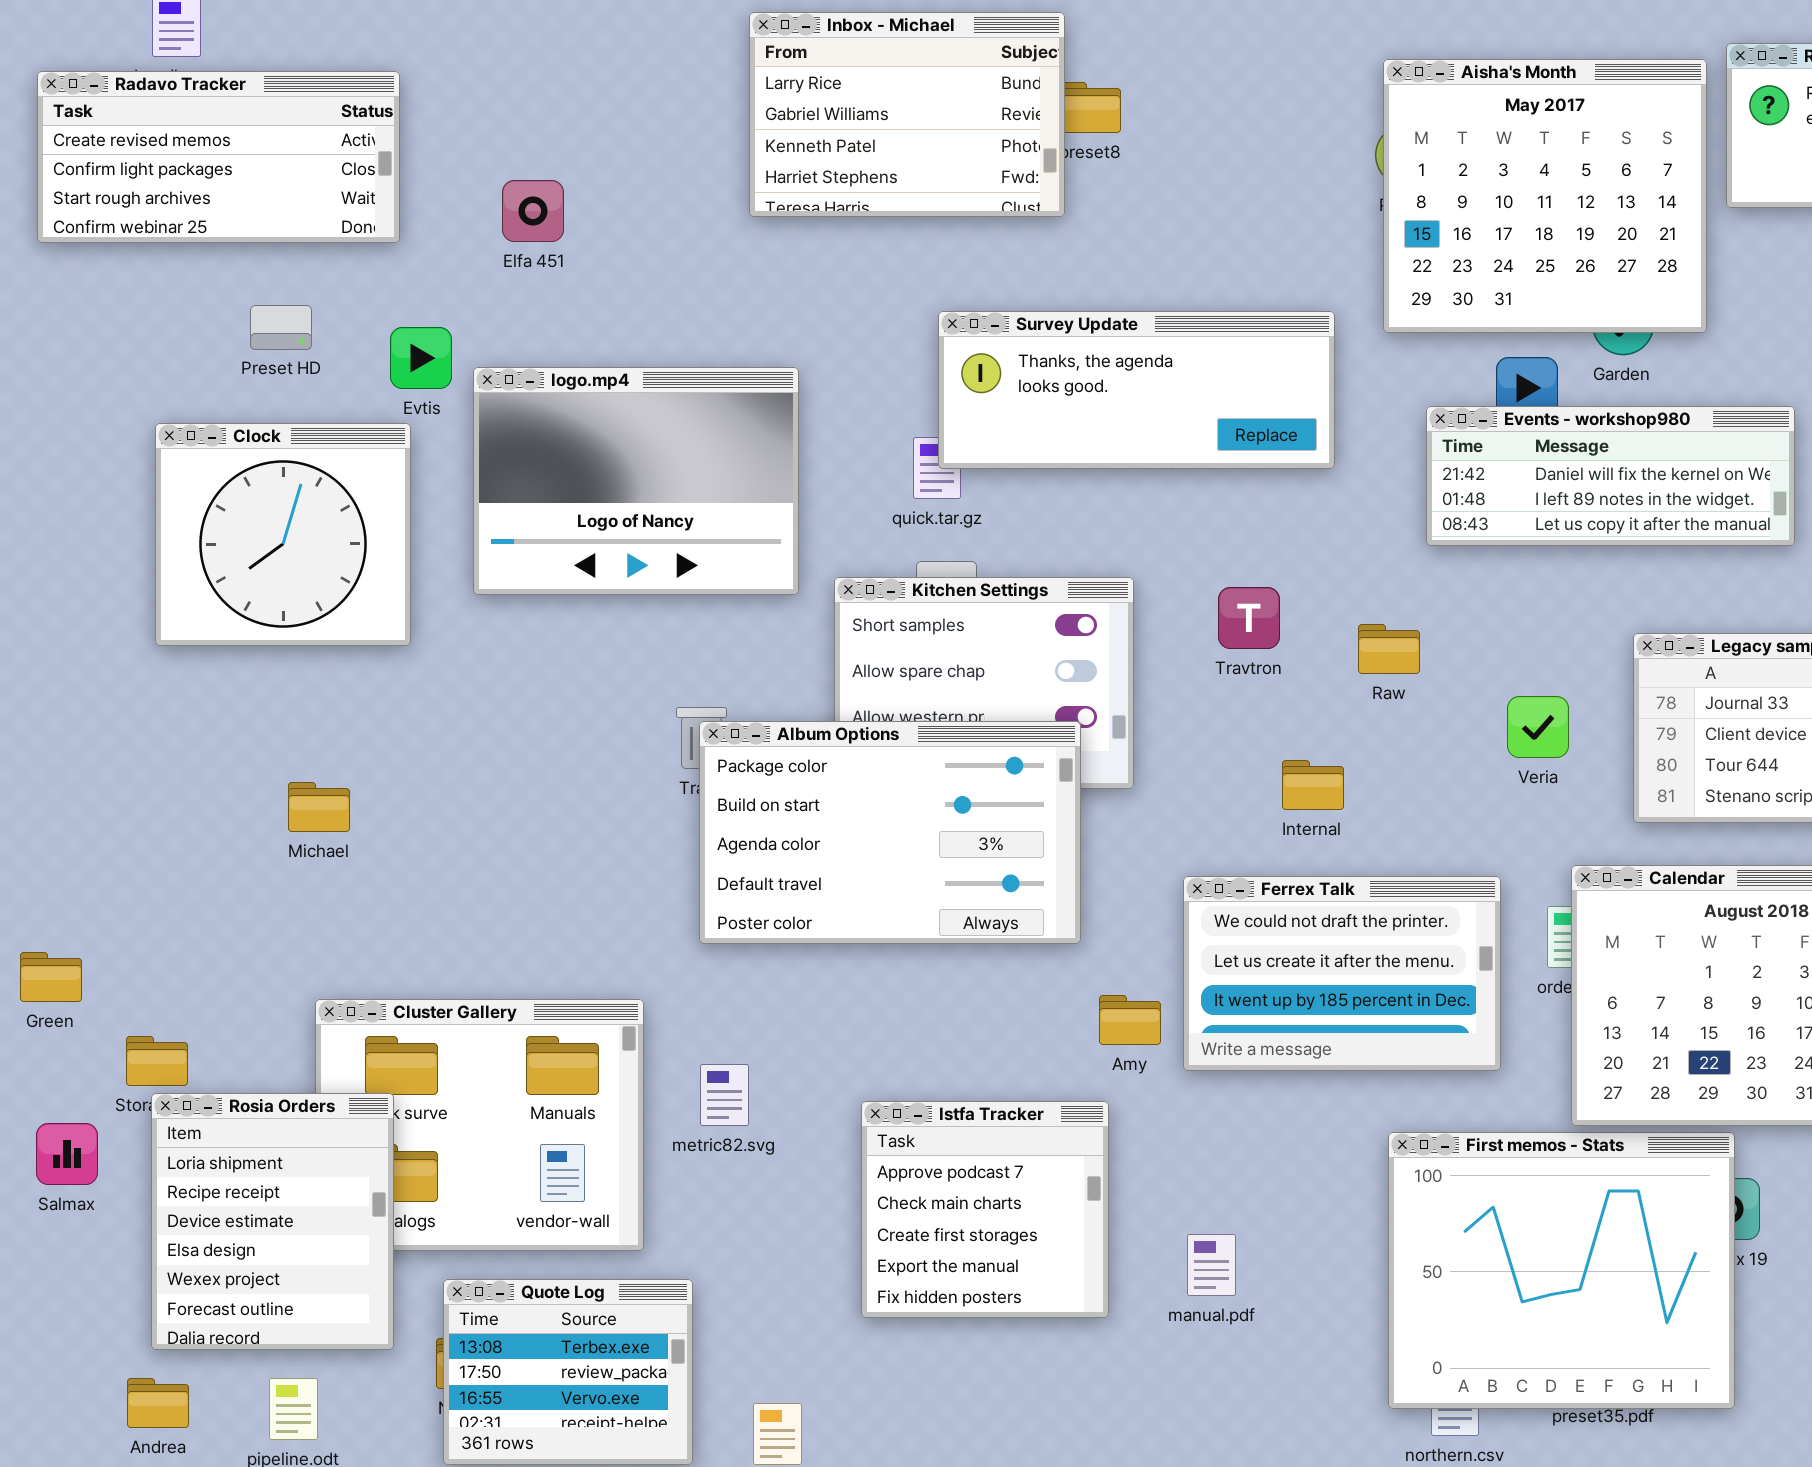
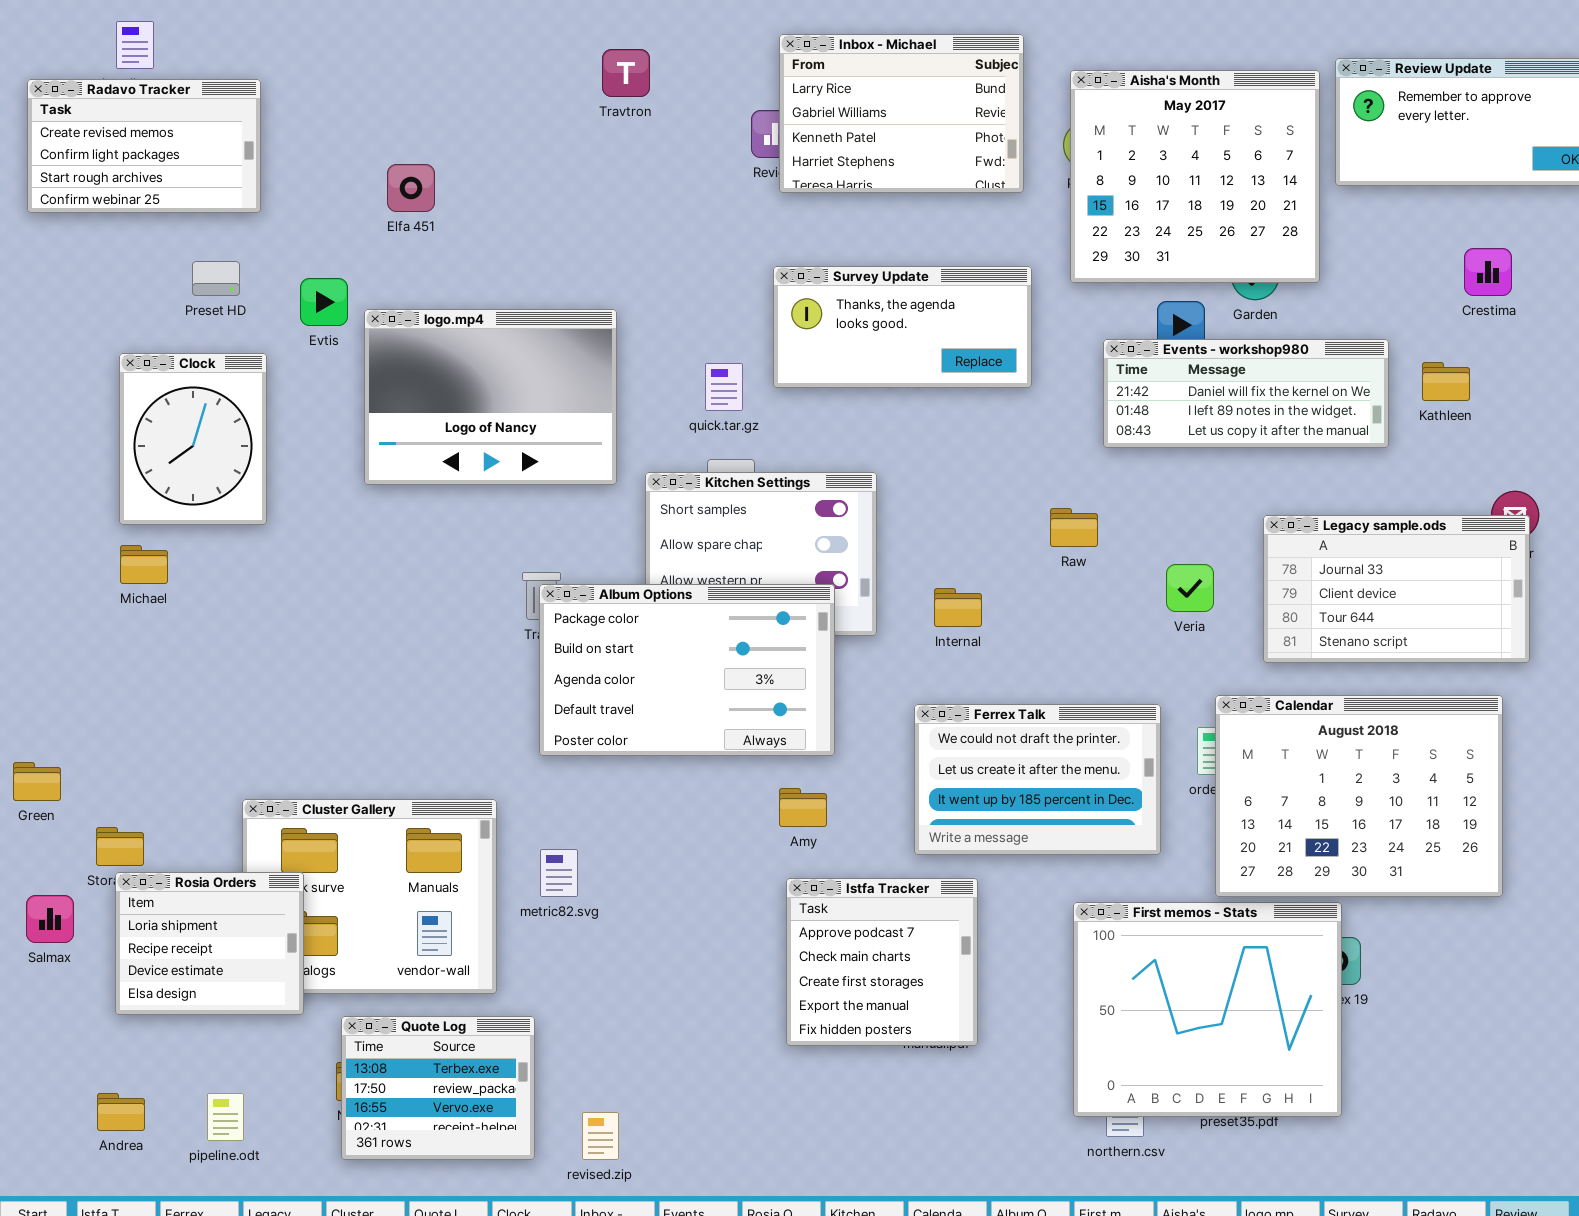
Inbox - Michael: [749,12,1065,217] -> [779,34,1024,193], moved
Radavo Tracker: [37,71,400,243] -> [27,79,261,213], resized
Survey Update: [938,311,1335,469] -> [773,266,1032,388], resized
Clock: [155,423,411,646] -> [119,353,267,525], resized
Travtron: [1218,587,1280,649] -> [602,49,650,97], moved
Internal: [1282,760,1344,810] -> [934,588,982,627], moved
Michael: [288,782,350,832] -> [120,545,168,584], moved
Amy: [1099,995,1161,1045] -> [779,788,827,827], moved
Rosia Orders: [151,1093,394,1350] -> [115,872,304,1015], resized
Istfa Tracker: [861,1101,1109,1318] -> [786,878,978,1046], moved

